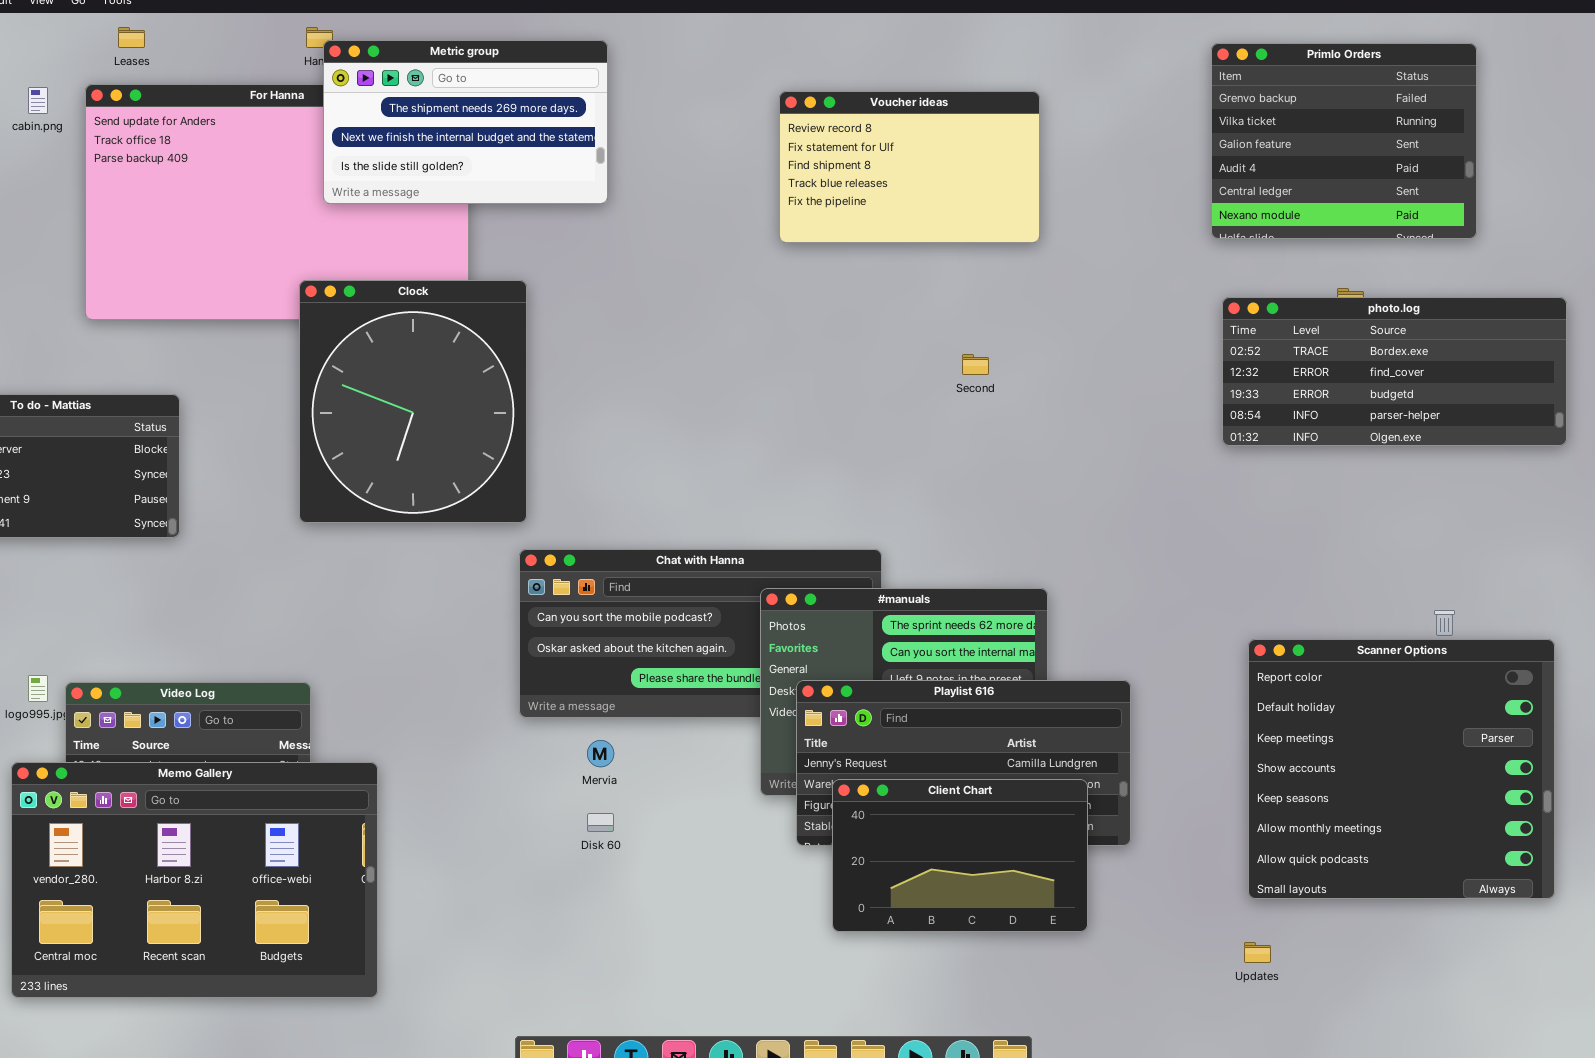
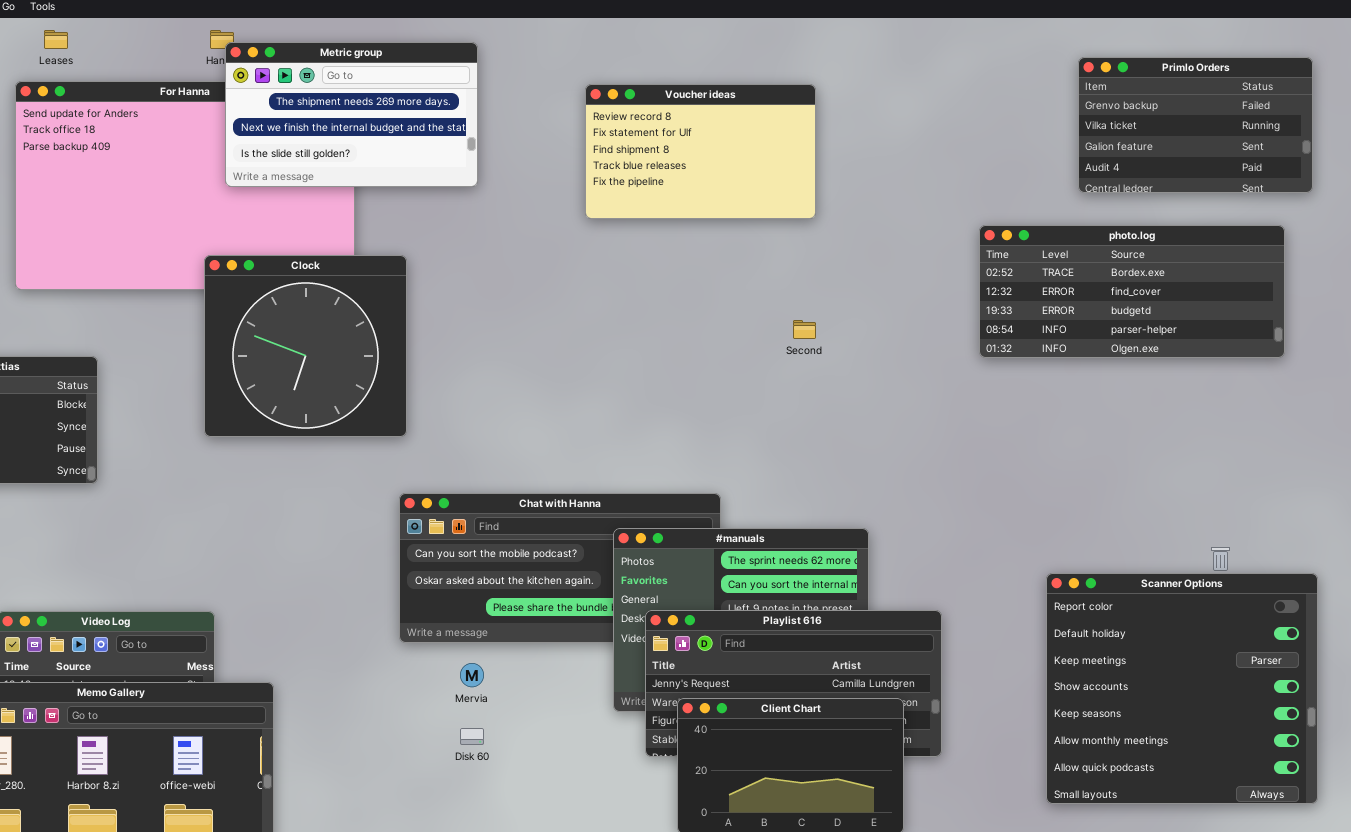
Primlo Orders: [1211,43,1477,239] -> [1078,57,1313,193], moved, resized
Voucher ideas: [779,91,1040,243] -> [585,84,816,219], moved
Clock: [299,280,527,523] -> [204,255,407,437], resized
photo.log: [1222,297,1567,446] -> [979,225,1285,358], moved

